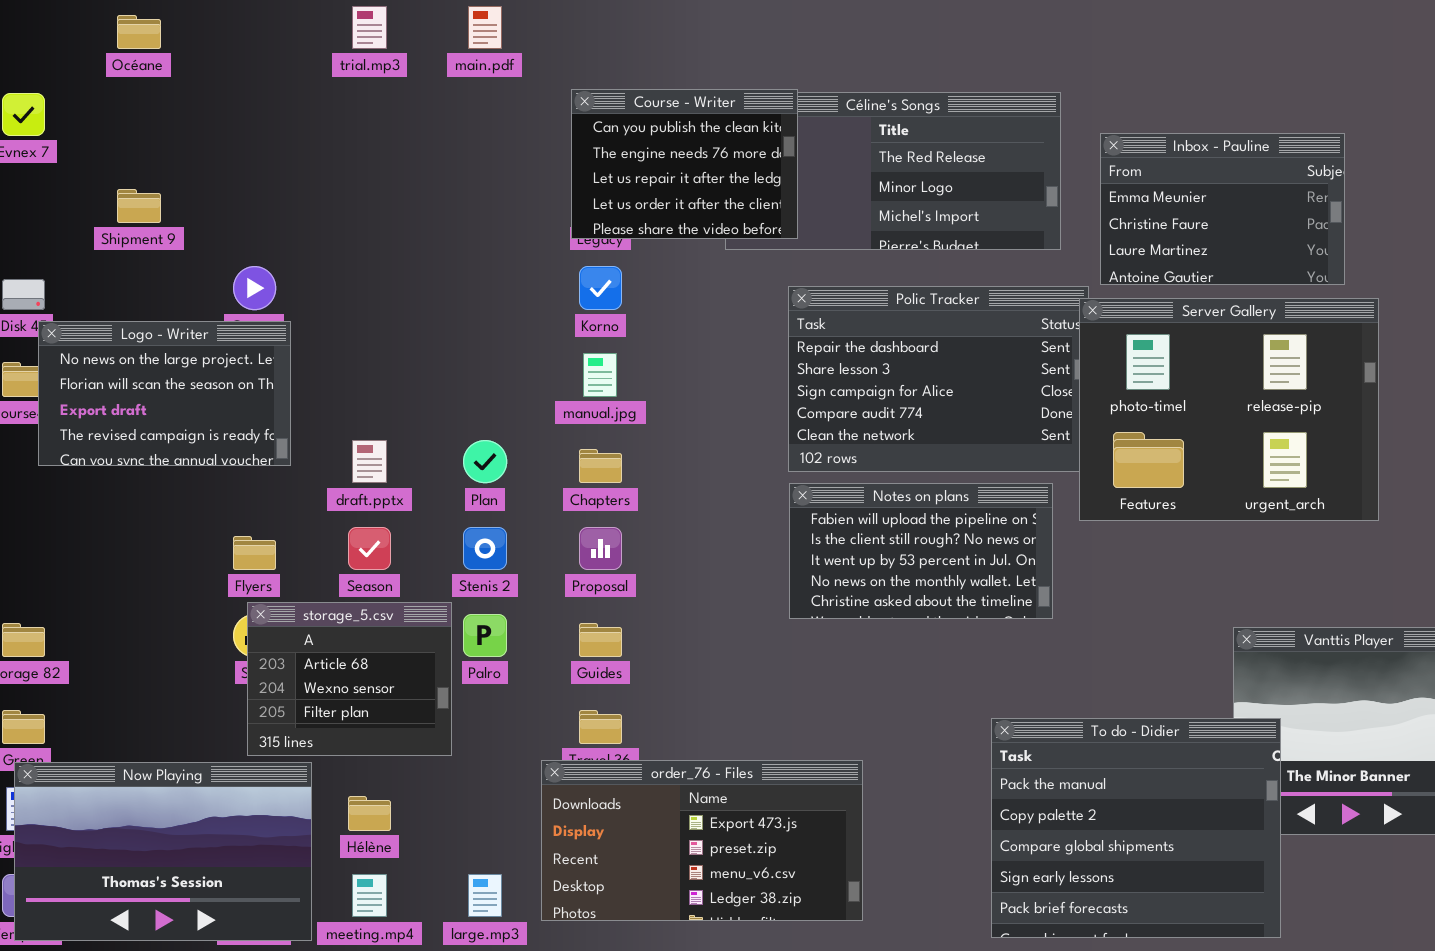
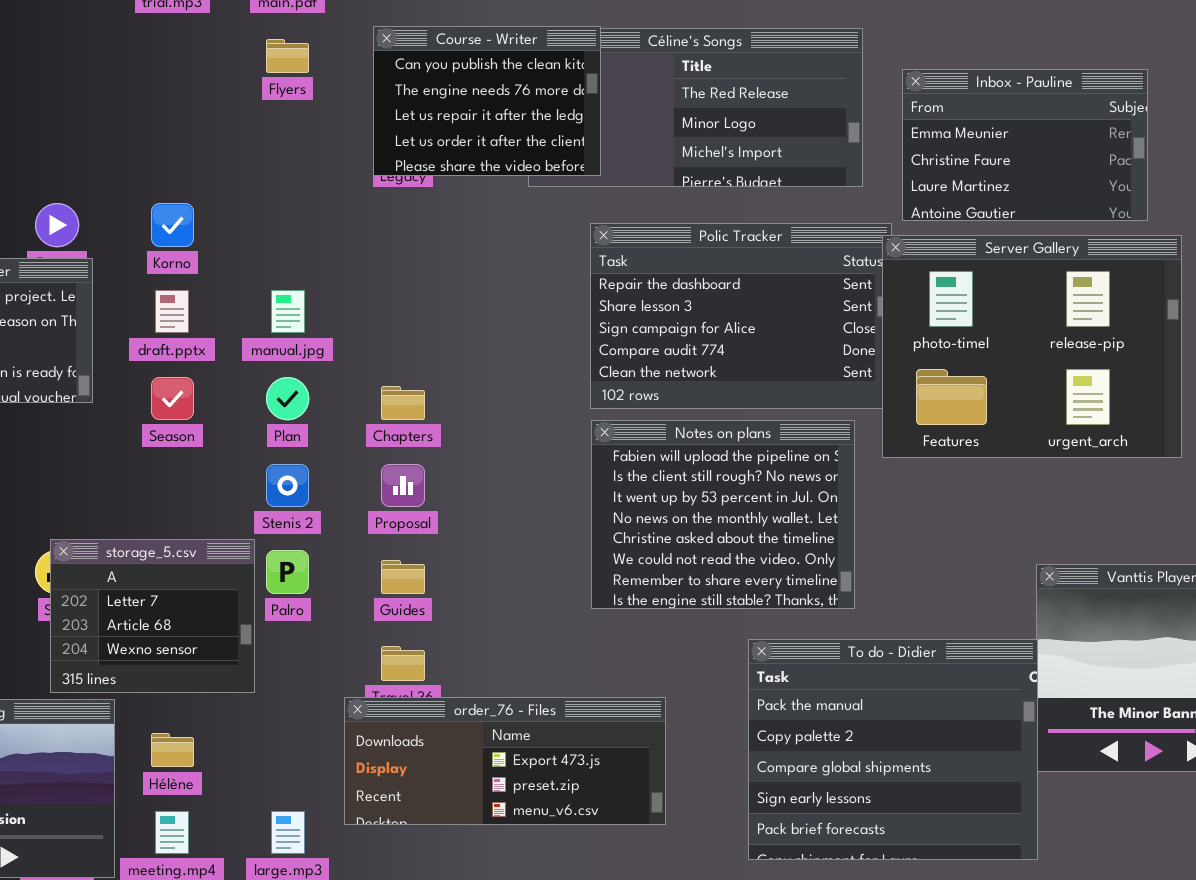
Korno: [579,266,622,310] -> [151,203,194,247], moved
manual.jpg: [583,353,617,397] -> [271,290,305,333], moved
draft.pptx: [352,440,387,483] -> [155,290,189,333], moved
Notes on plans: [789,483,1053,619] -> [591,420,855,609], resized
Season: [348,527,391,570] -> [151,377,194,420], moved
Flyers: [233,536,276,570] -> [266,39,309,73], moved
storage_5.csv: [247,602,452,756] -> [50,539,255,693], scrolled up 1 row
To do - Didier: [991,718,1281,938] -> [748,639,1038,860], moved
order_76 - Files: [541,760,863,921] -> [344,697,666,825], resized

